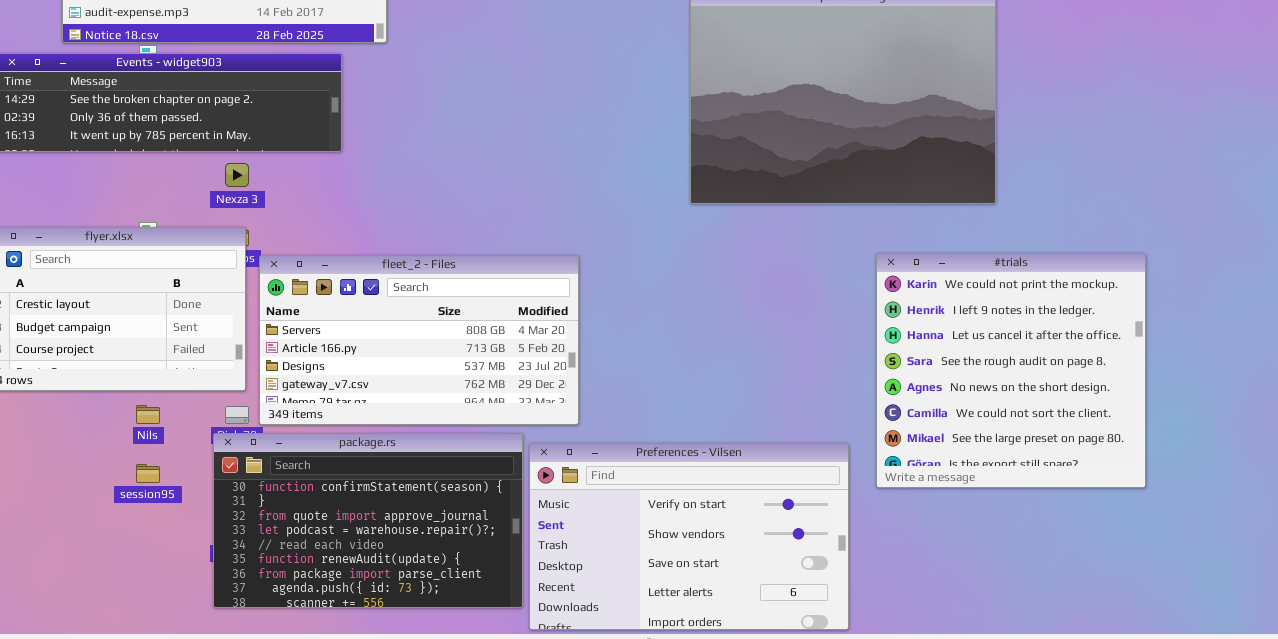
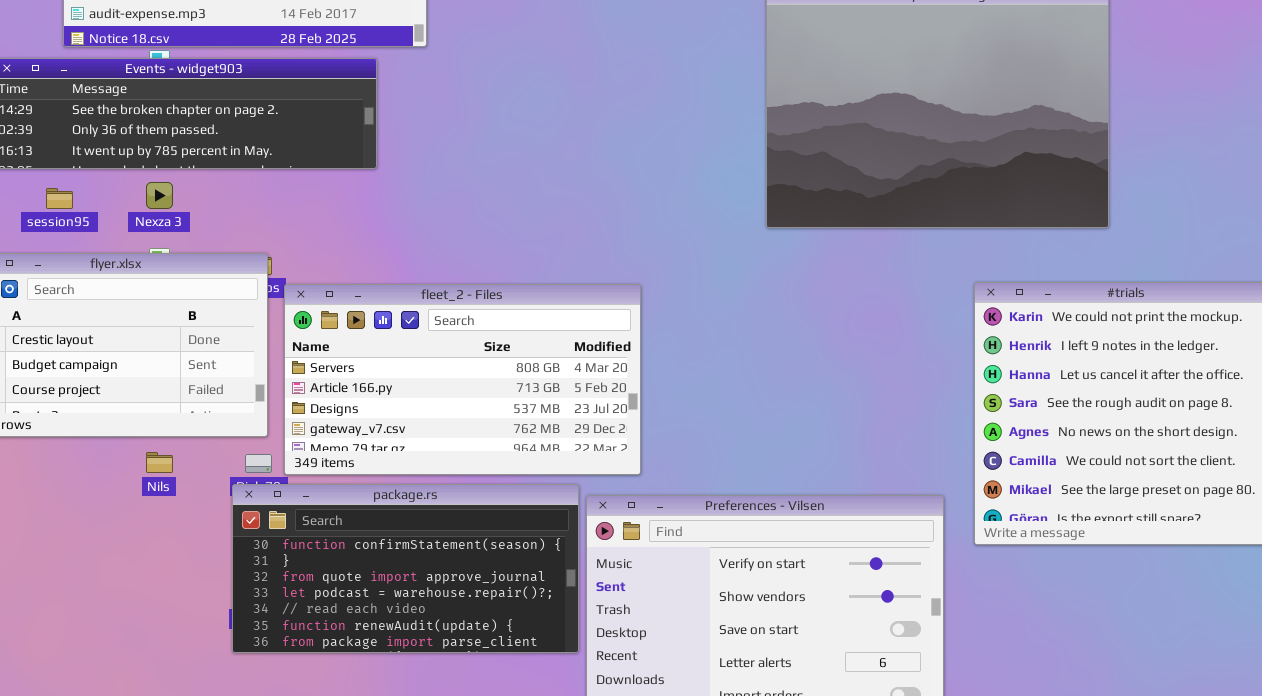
Nexza 3: [225,163,249,187] -> [146,182,173,209], moved
package.rs: [213,433,523,608] -> [232,484,579,653], resized
session95: [136,464,160,483] -> [46,188,73,209], moved

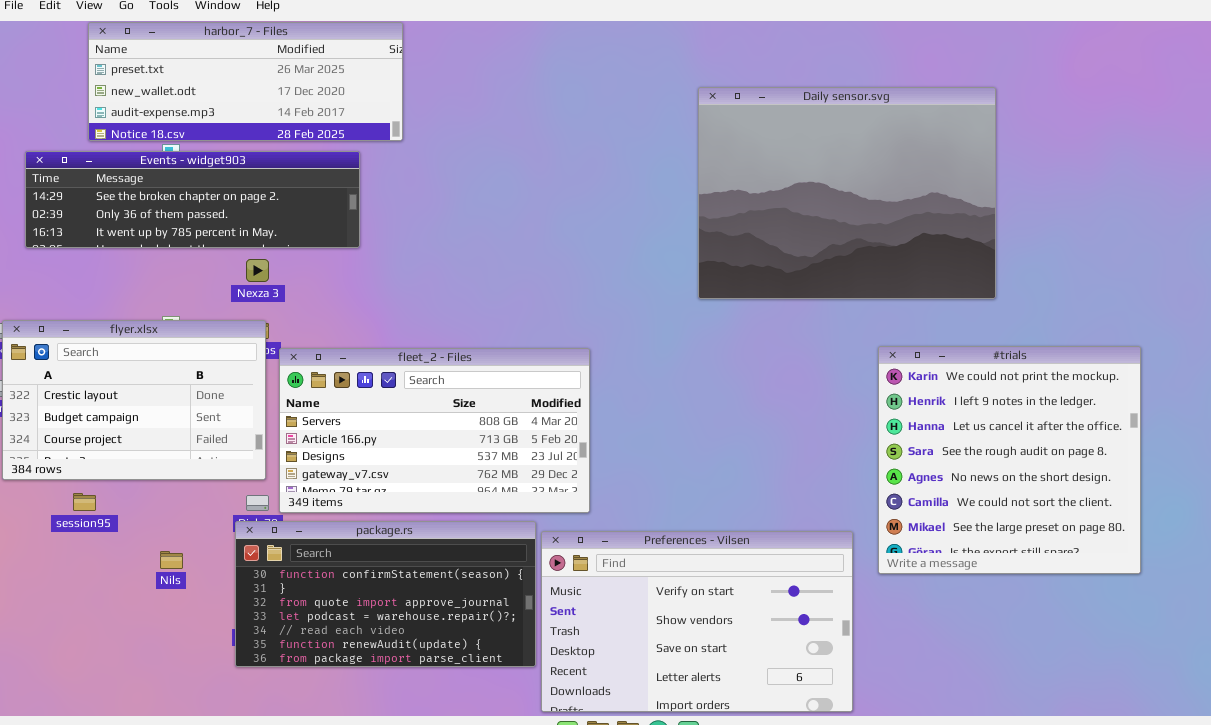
Nexza 3: [146,182,173,209] -> [246,259,269,282], moved
session95: [46,188,73,209] -> [73,493,96,511], moved
Nils: [146,452,173,473] -> [160,551,183,569], moved

